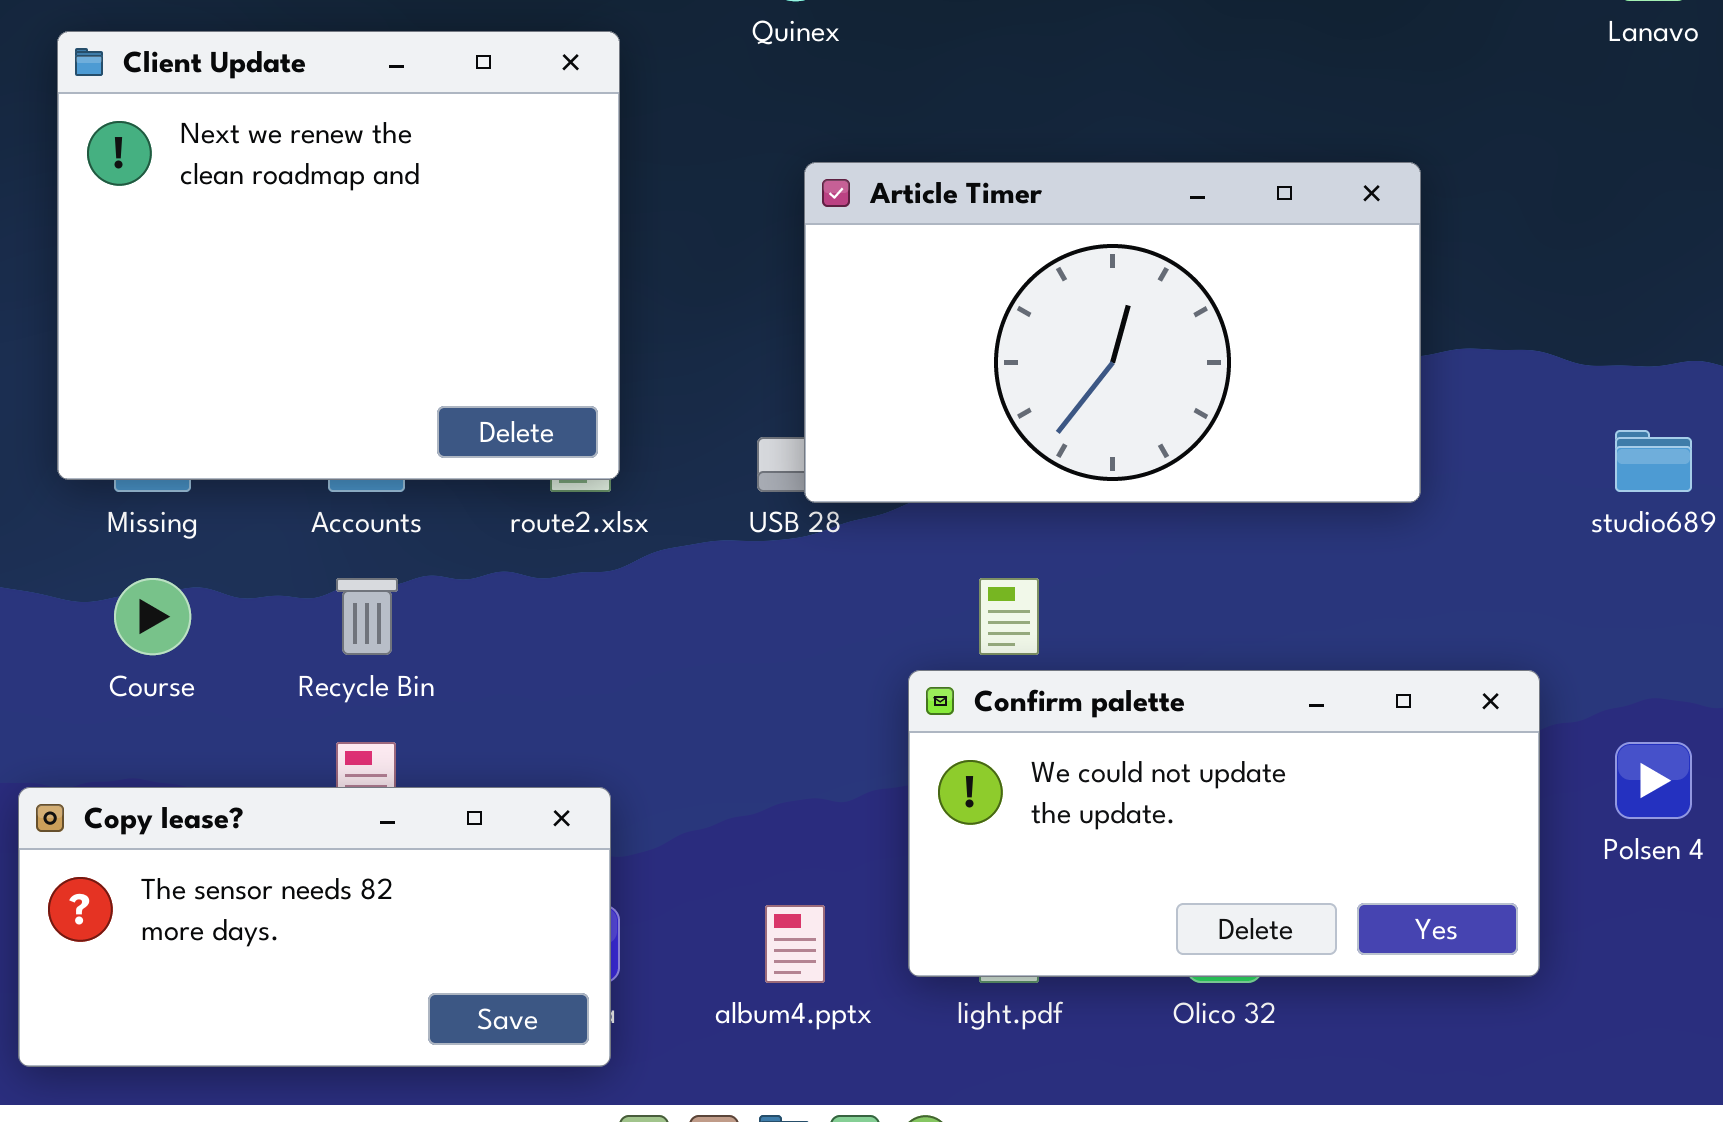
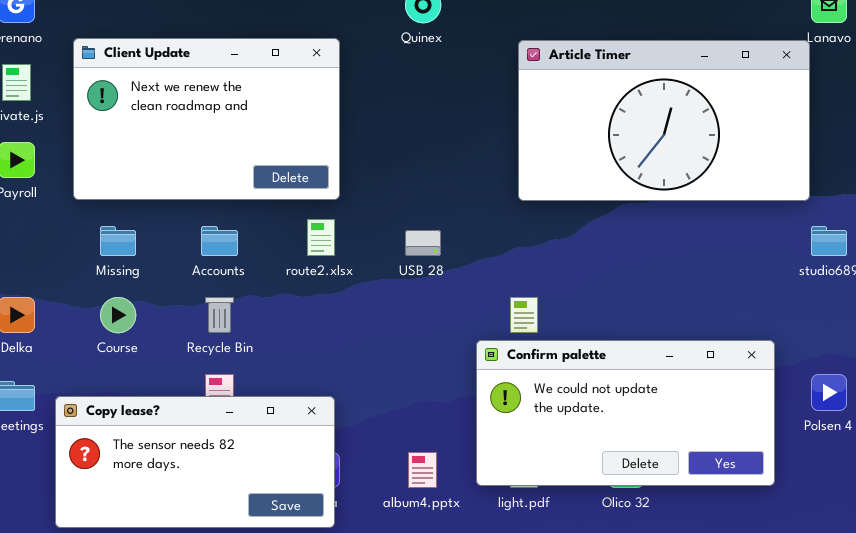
Client Update: [57,31,620,480] -> [73,38,340,200], resized
Article Timer: [804,162,1421,503] -> [518,40,810,201], moved

